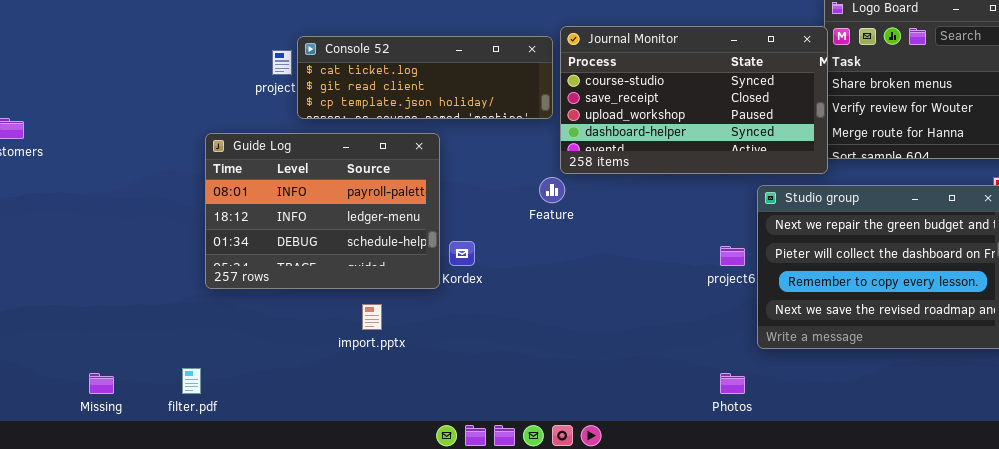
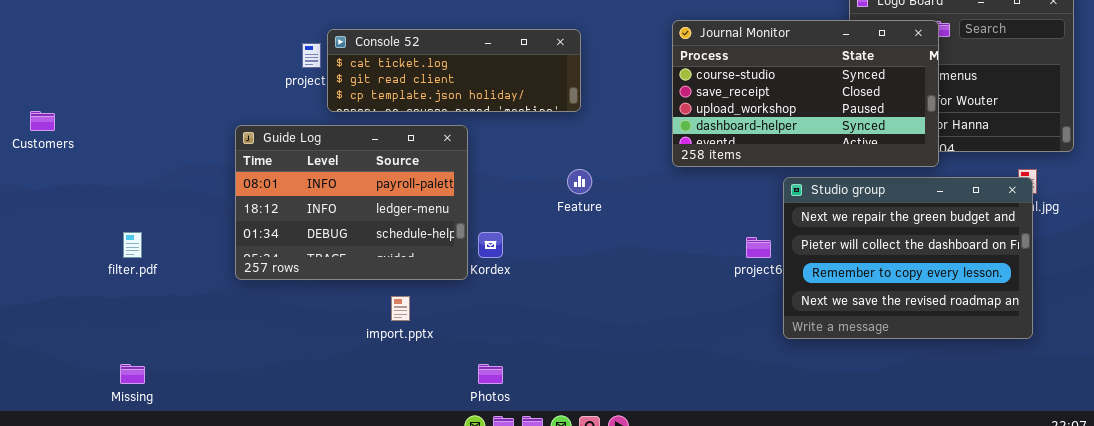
Journal Monitor: [560,26,828,174] -> [672,20,939,167], moved
filter.pdf: [182,368,201,394] -> [123,232,142,258], moved
Photos: [720,373,745,394] -> [478,364,503,384], moved

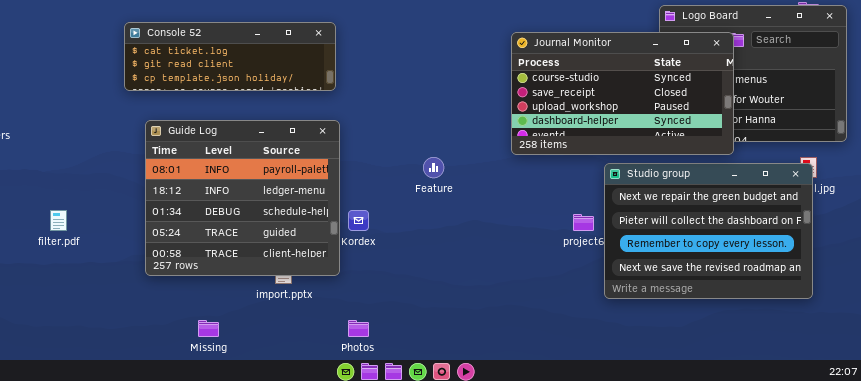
Console 52: [327,29,581,112] -> [124,22,336,91], moved
Guide Log: [235,125,468,280] -> [145,120,340,276], resized
Missing: [120,364,145,384] -> [198,320,219,337], moved

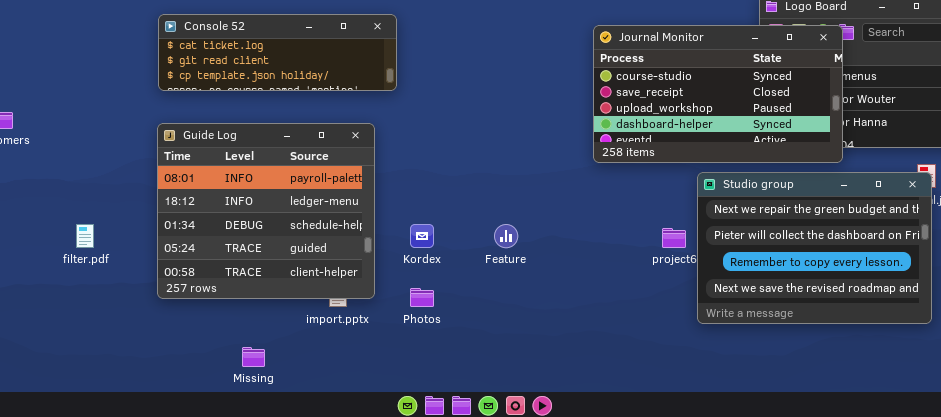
Guide Log: [145,120,340,276] -> [157,123,375,299], moved
Feature: [423,157,444,178] -> [494,224,518,248], moved
Photos: [348,320,369,337] -> [410,288,434,307], moved

